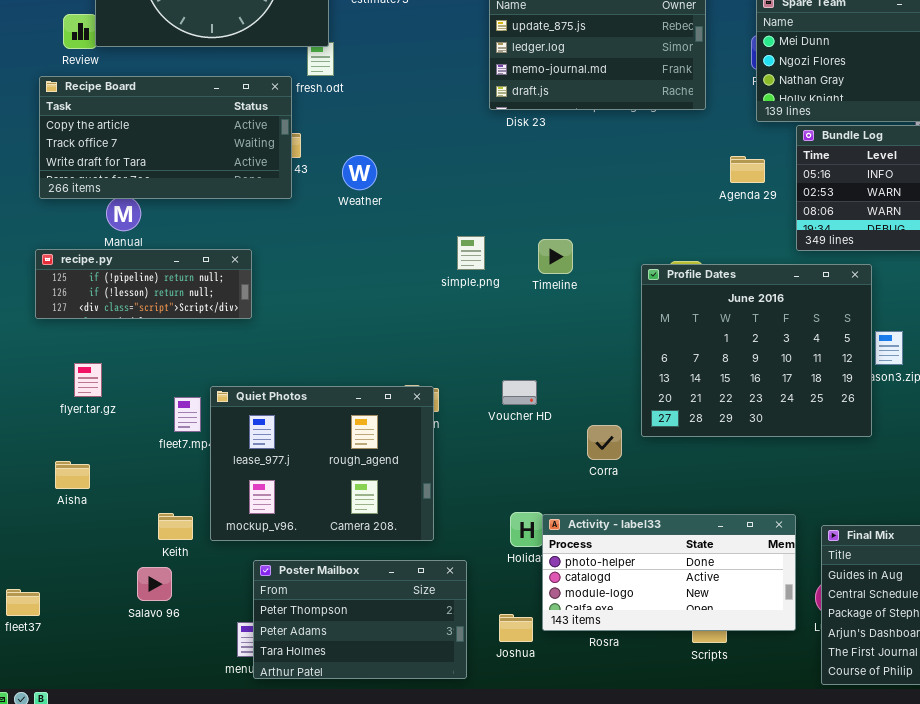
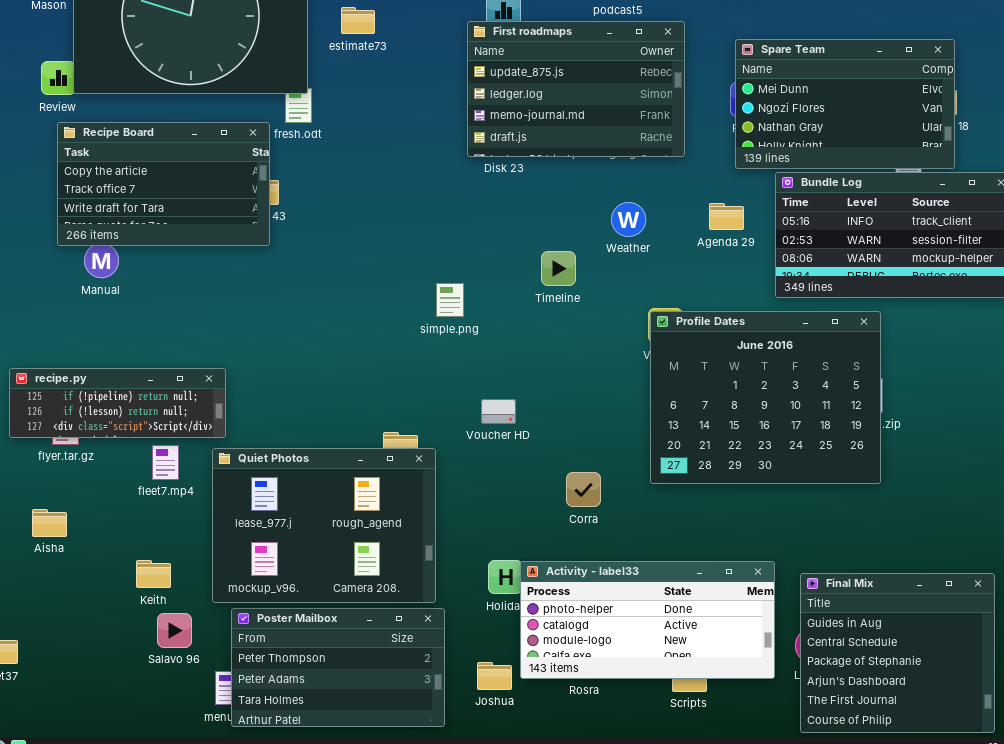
Recipe Board: [39,76,292,199] -> [57,122,270,246], resized
Weather: [342,155,377,190] -> [611,202,646,237], moved
Timeline: [538,239,573,274] -> [541,251,576,286], moved
recipe.py: [35,249,252,319] -> [9,368,226,438], moved
Profile Dates: [641,264,872,437] -> [650,311,881,484], moved
Voucher HD: [502,380,537,405] -> [481,399,516,424], moved
Quiet Photos: [210,386,434,541] -> [212,448,436,603], moved
Salavo 96: [137,567,172,601] -> [157,613,192,648], moved

